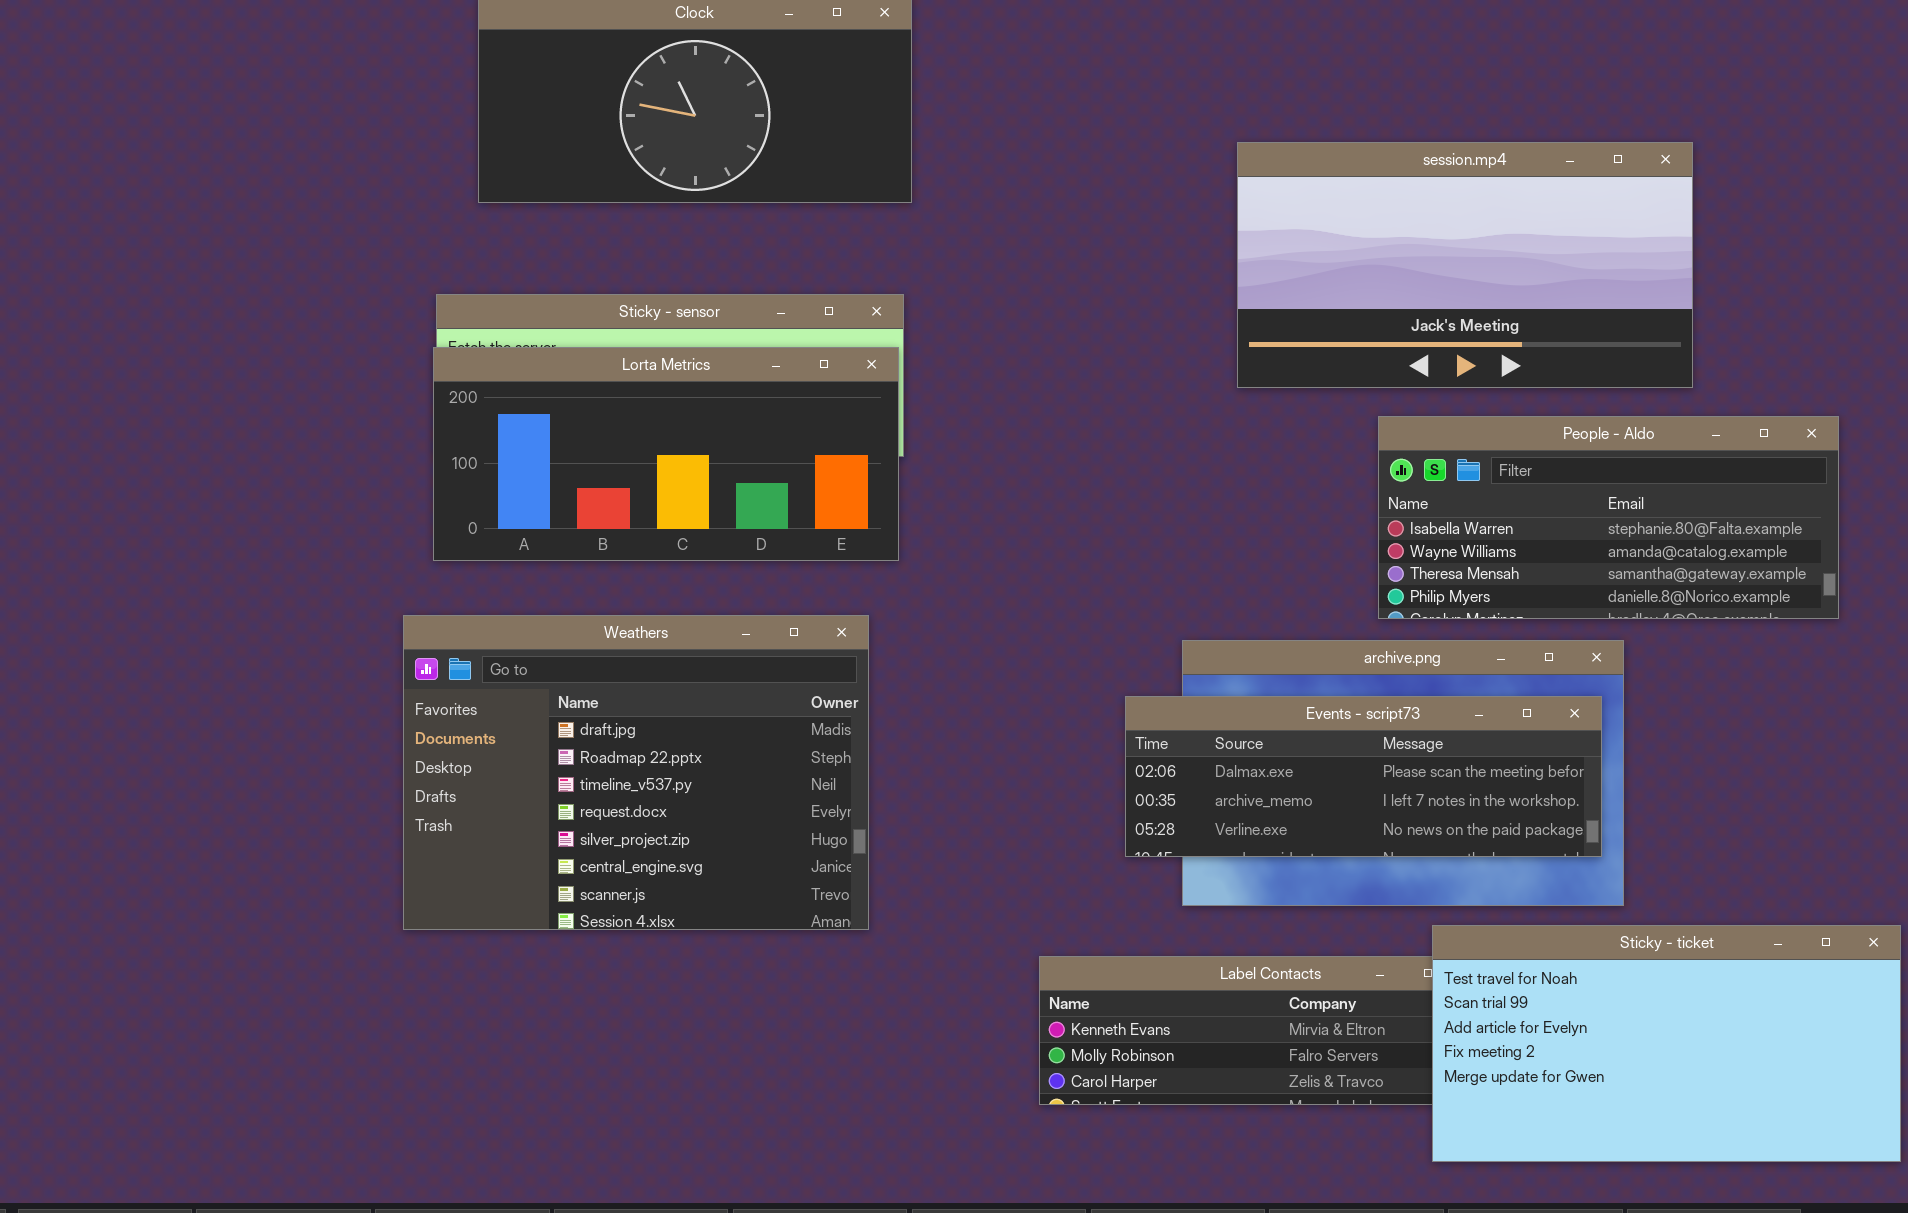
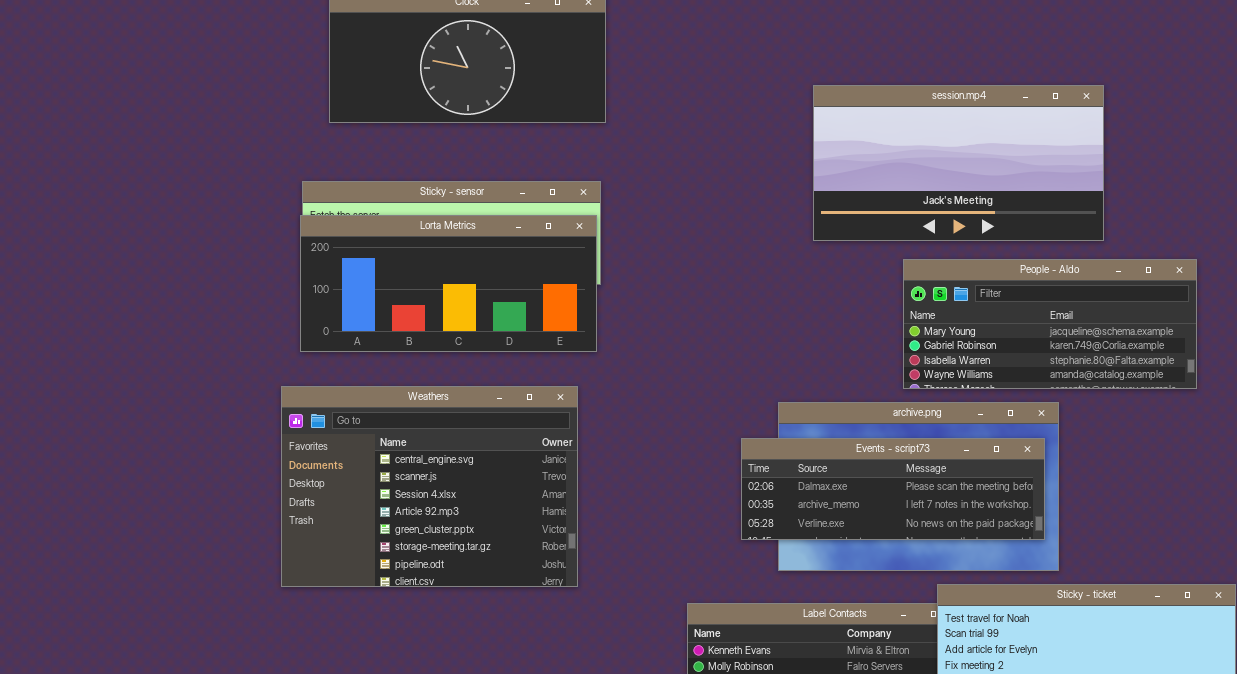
People - Aldo: [1378,416,1839,619] -> [903,259,1197,389], scrolled up 2 rows
Weathers: [403,615,869,930] -> [281,386,578,587], scrolled down 5 rows

